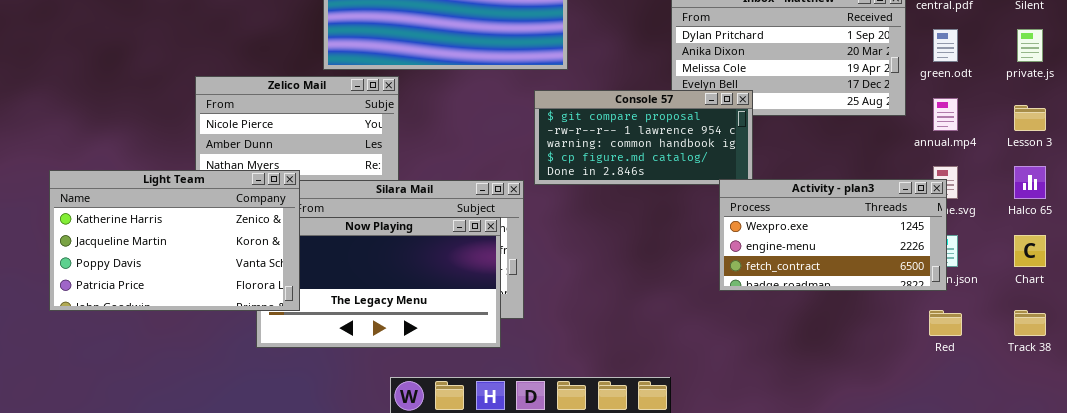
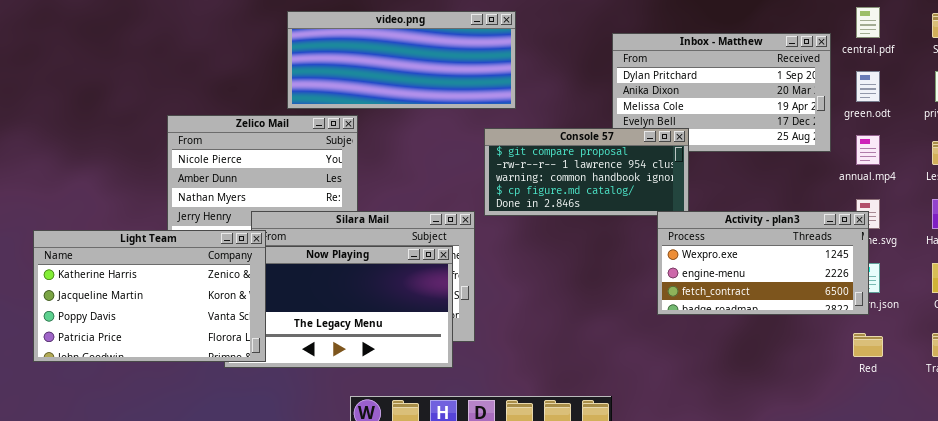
Light Team: [49,170,300,311] -> [33,230,266,362], moved

